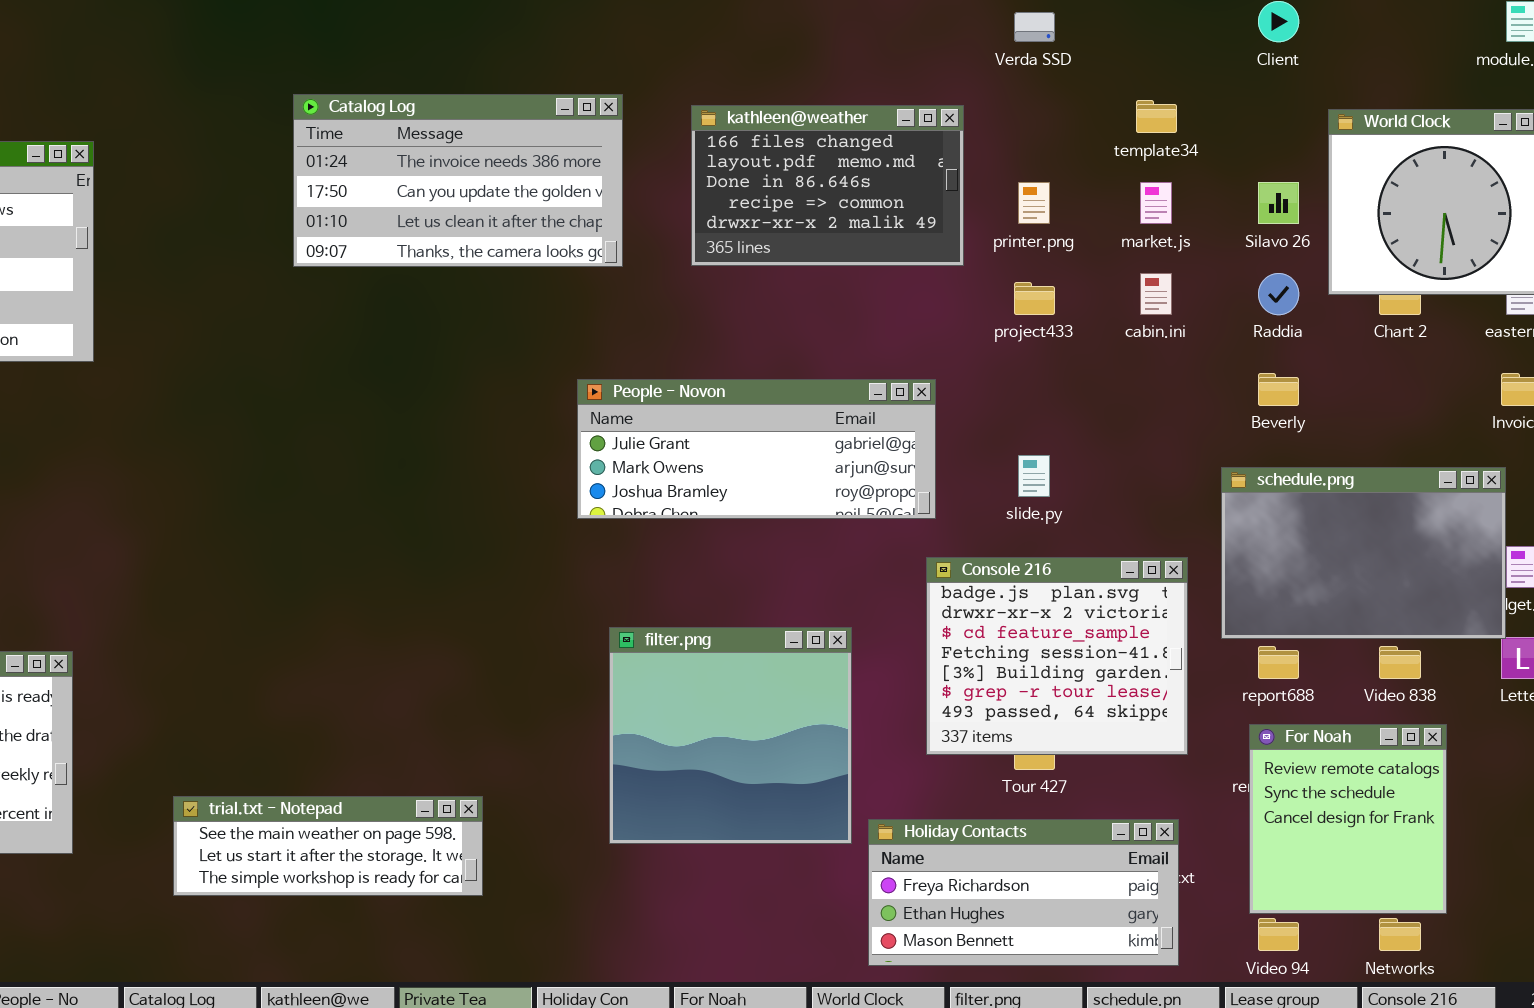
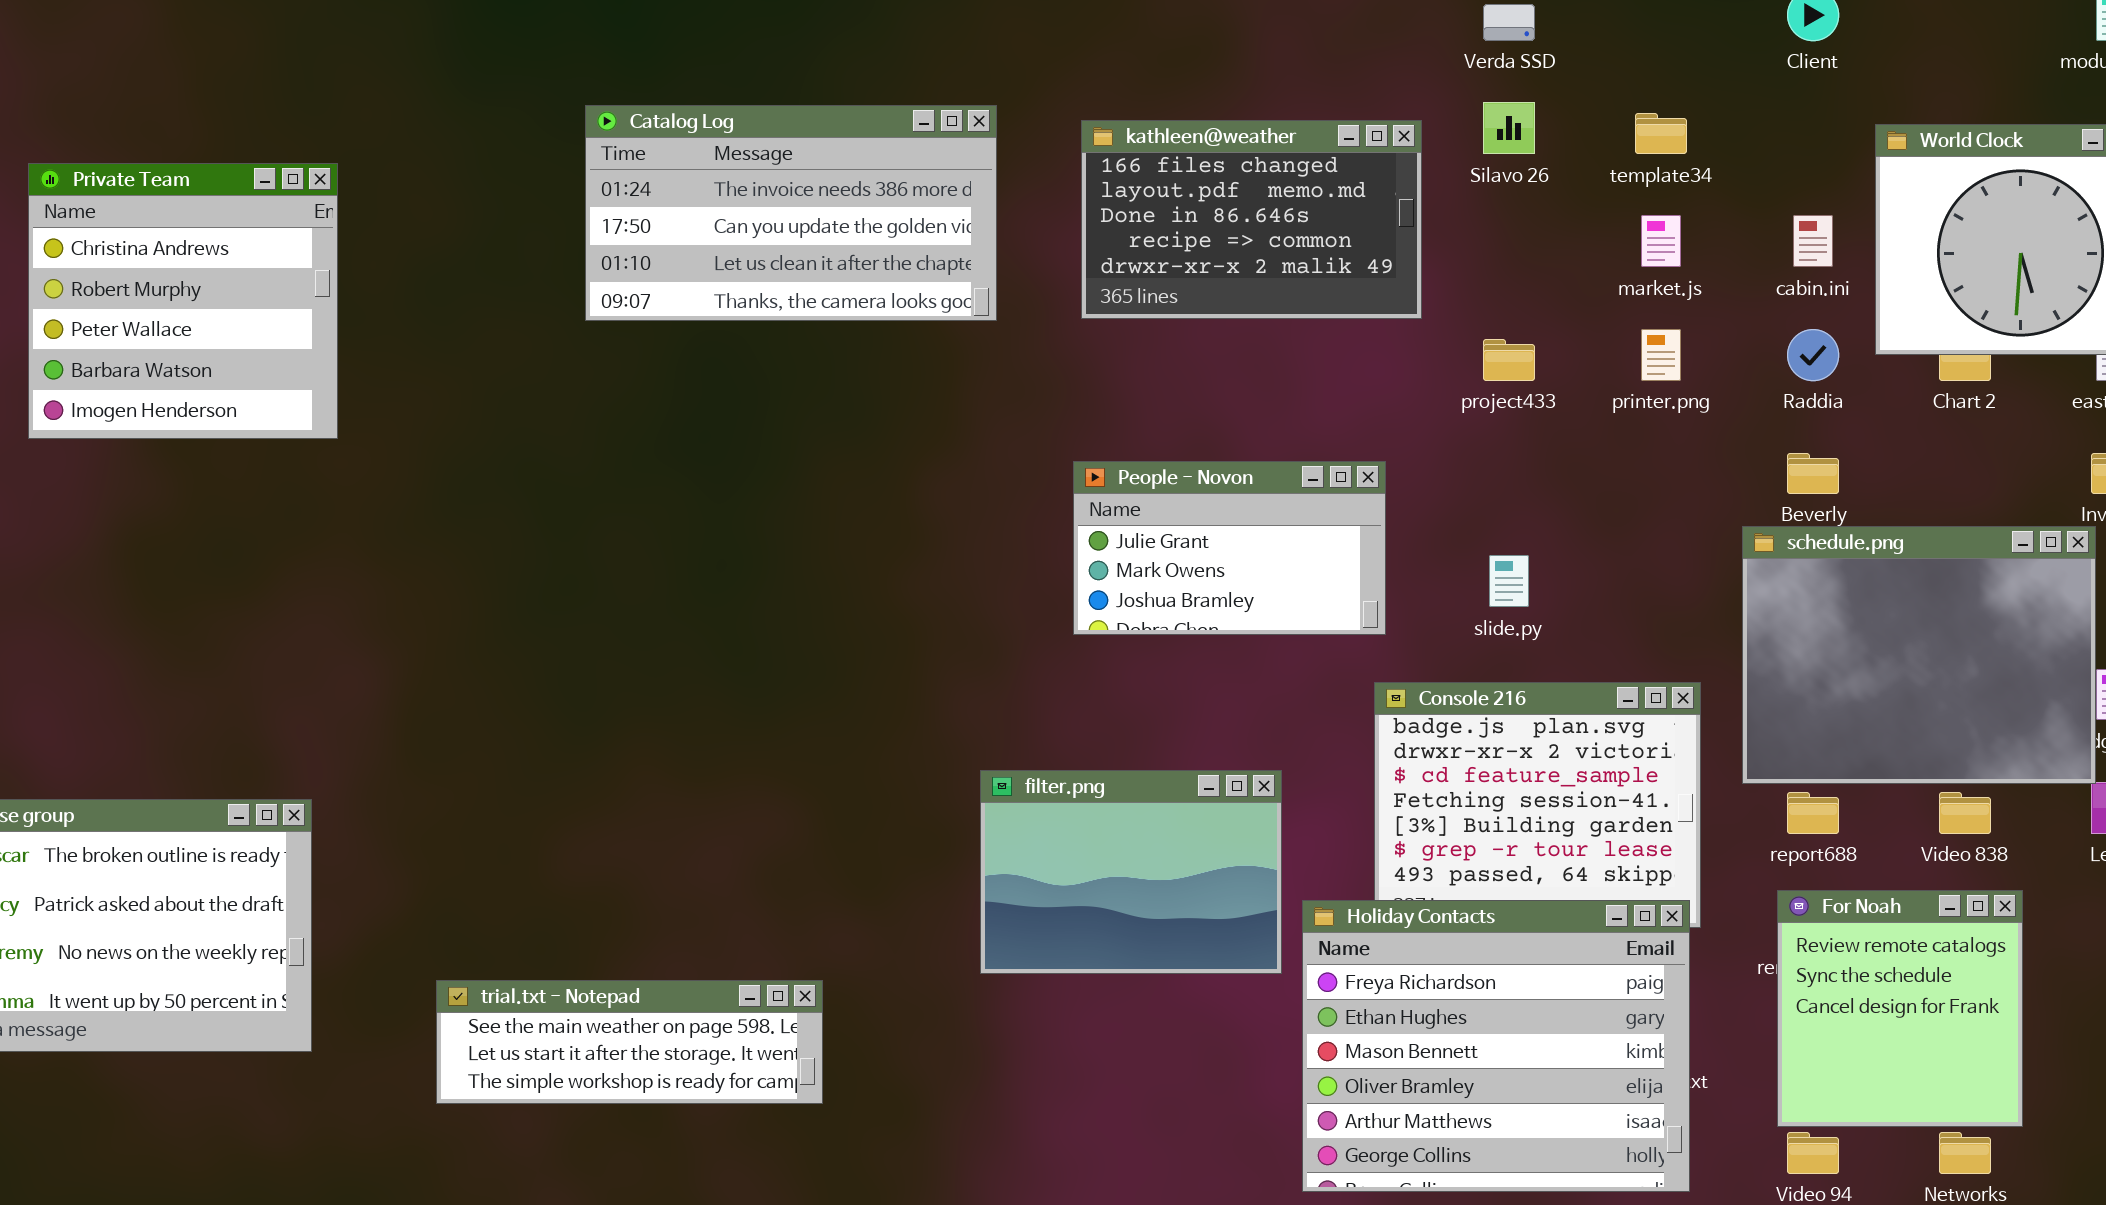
printer.png: [1018,182,1050,224] -> [1641,329,1681,381], moved
Silavo 26: [1258,182,1299,224] -> [1483,102,1535,154], moved
cabin.ini: [1140,273,1172,315] -> [1793,215,1833,267], moved
People - Novon: [577,379,936,519] -> [1073,461,1386,635], resized
schedule.png: [1221,467,1506,639] -> [1742,526,2096,784], resized
filter.png: [609,627,852,844] -> [980,770,1282,974], resized
Holiday Contacts: [868,819,1179,966] -> [1302,900,1690,1192], resized

